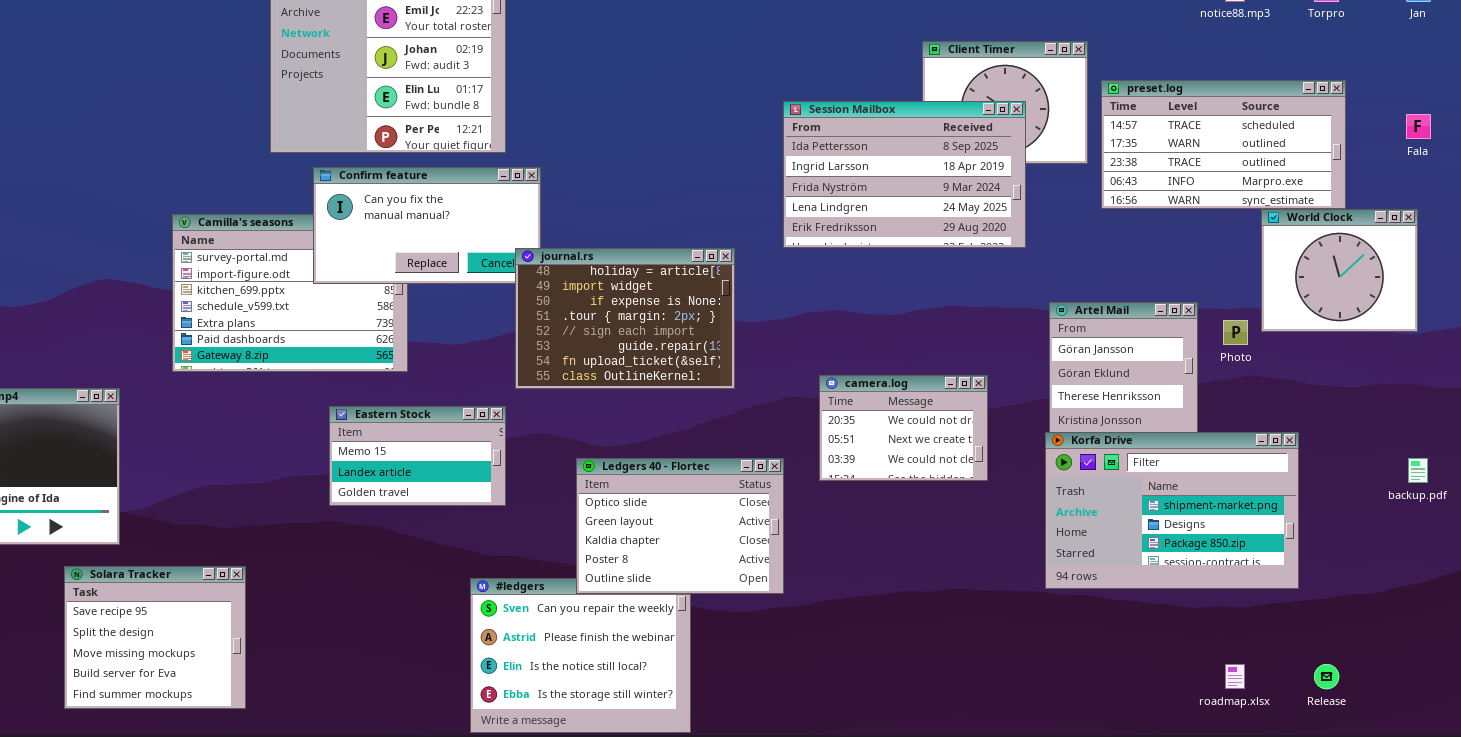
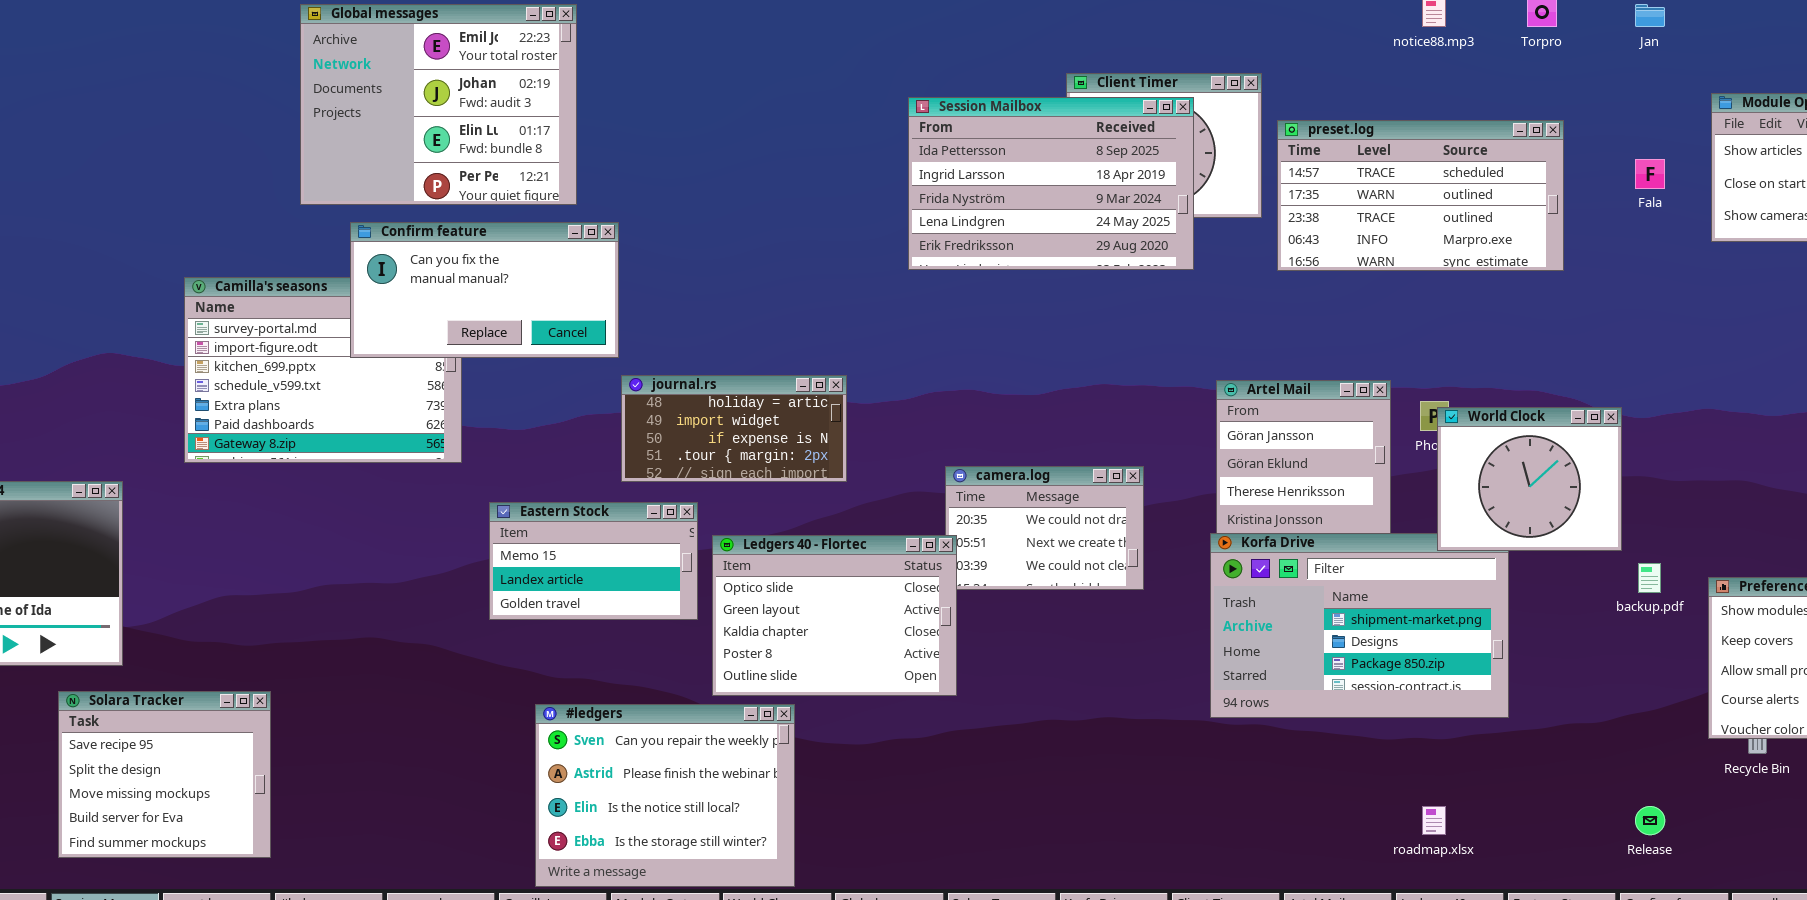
Session Mailbox: [783,101,1026,248] -> [908,97,1194,270], moved
World Clock: [1261,209,1418,332] -> [1437,407,1622,551], moved
journal.rs: [515,248,735,389] -> [621,375,847,482], resized
Eastern Stock: [329,406,506,506] -> [489,502,698,620], moved
Ledgers 40 - Flortec: [576,458,784,594] -> [712,535,957,696], moved
Release: [1314,664,1339,689] -> [1635,806,1665,835], moved

